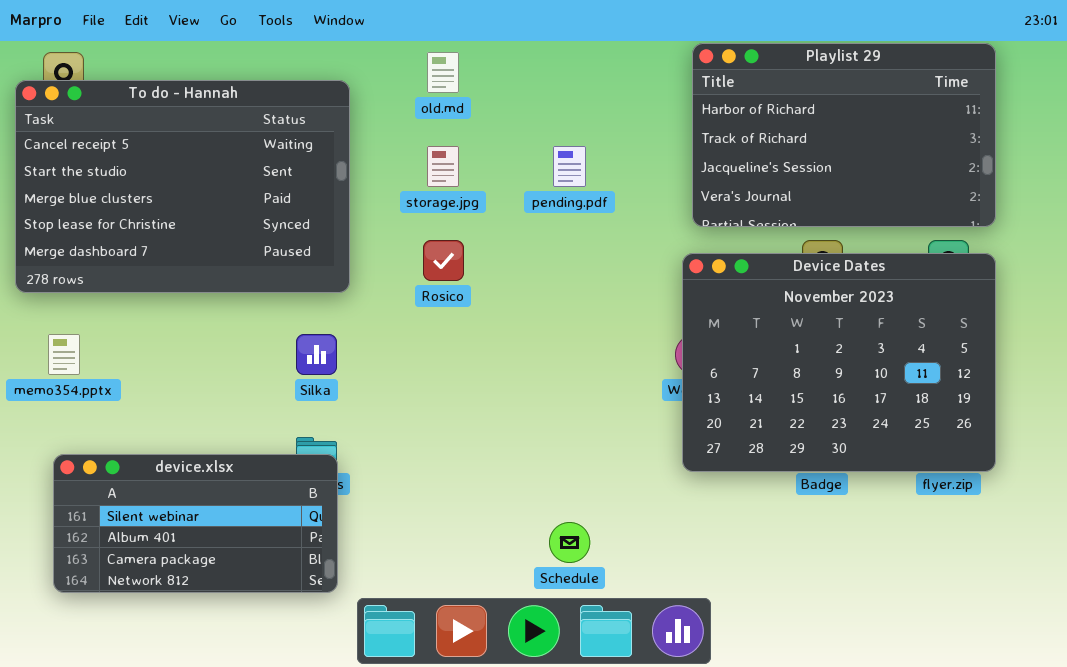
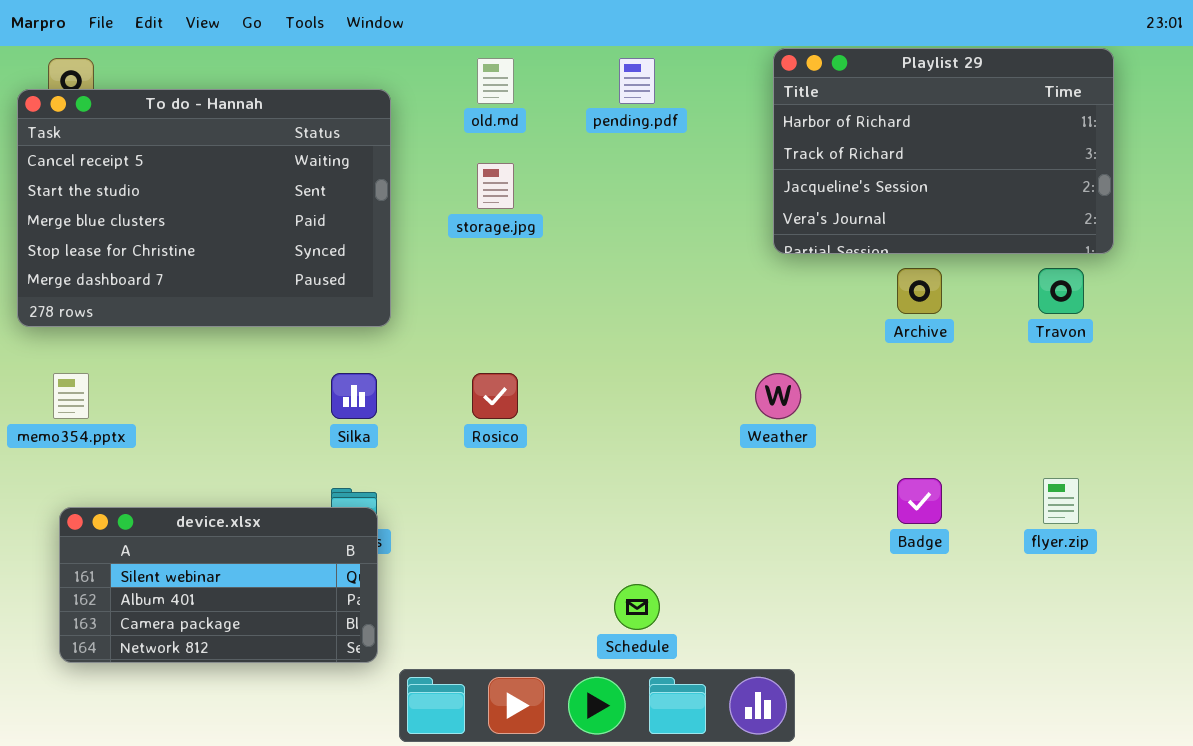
pending.pdf: [553,146,586,187] -> [619,58,655,104], moved
Rosico: [423,240,464,281] -> [472,373,518,419], moved
Device Dates: [682,253,996,472] -> none, closed

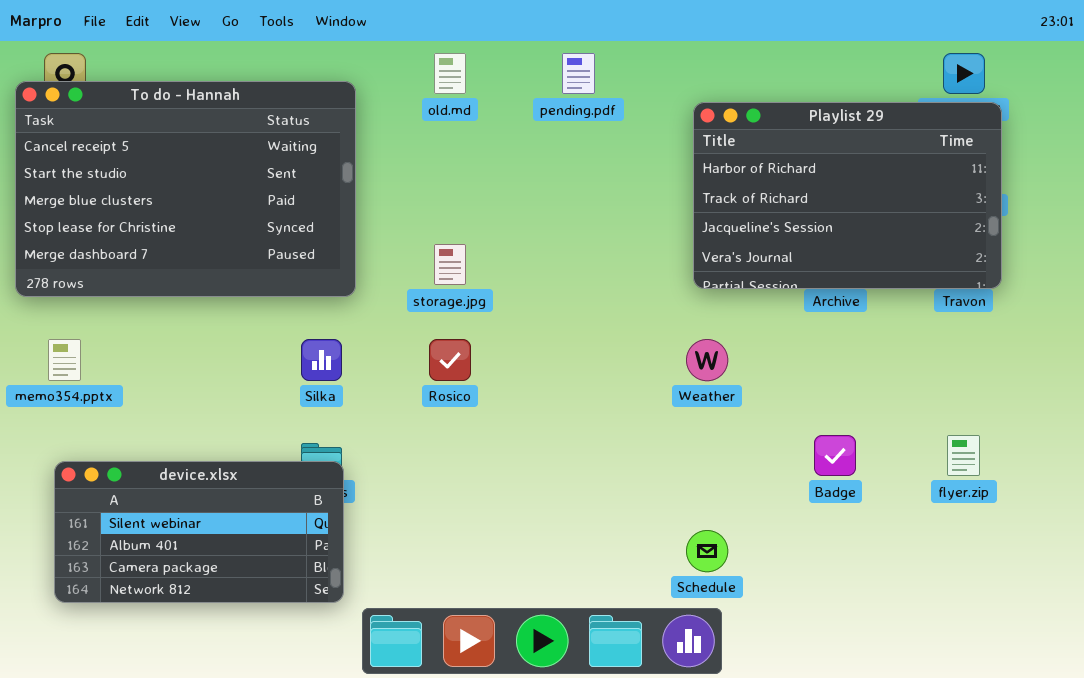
Playlist 29: [773,48,1114,254] -> [693,102,1002,289], moved
storage.jpg: [477,163,514,209] -> [434,244,466,285], moved
Schedule: [614,584,660,630] -> [686,530,728,572], moved

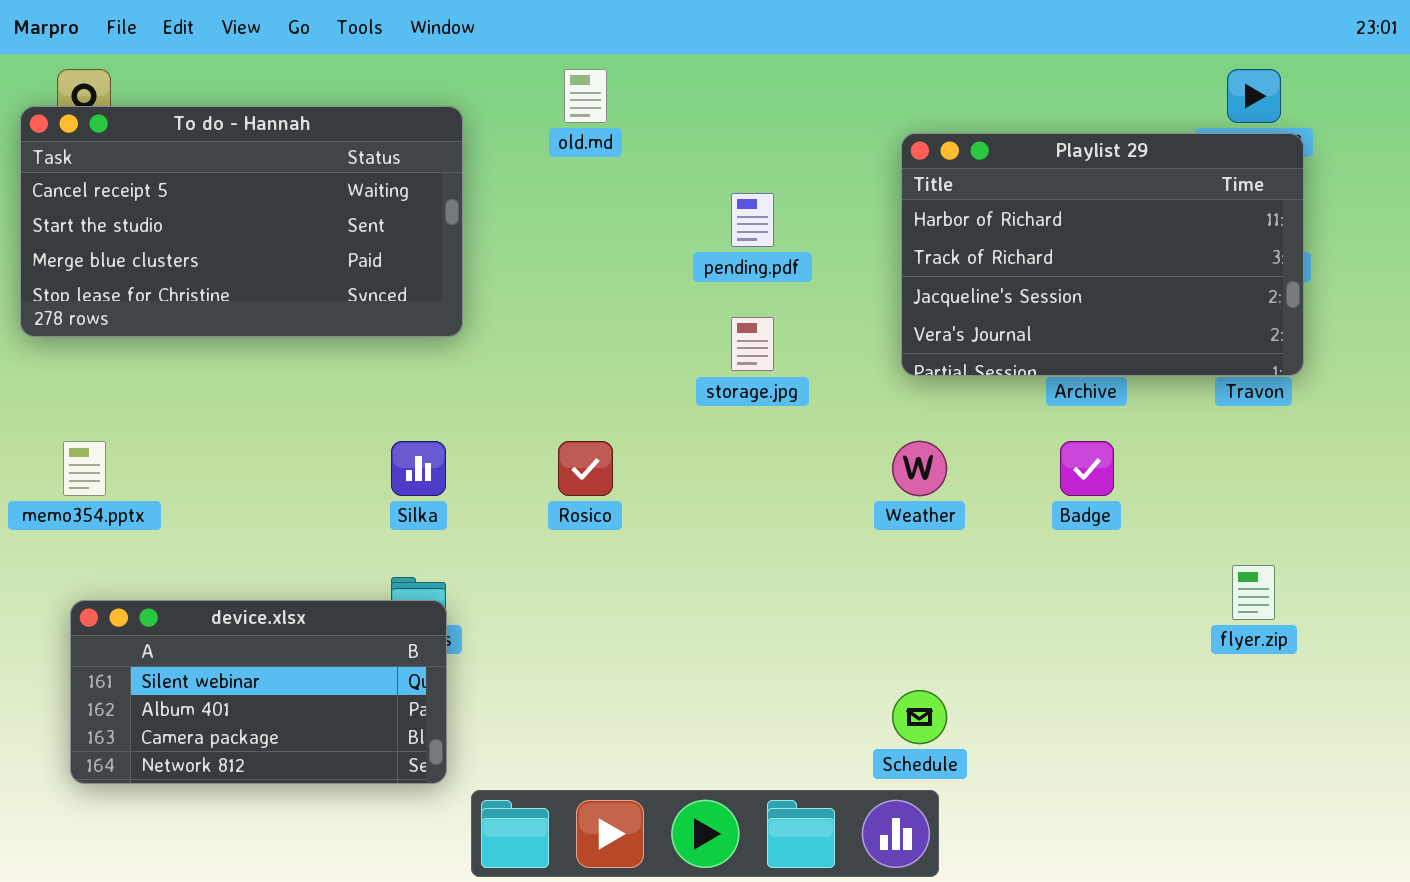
pending.pdf: [562,53,595,94] -> [731,193,774,247], moved
To do - Hannah: [15,81,356,297] -> [20,106,463,337], resized
storage.jpg: [434,244,466,285] -> [731,317,774,371], moved
Badge: [814,435,856,476] -> [1060,441,1114,496], moved

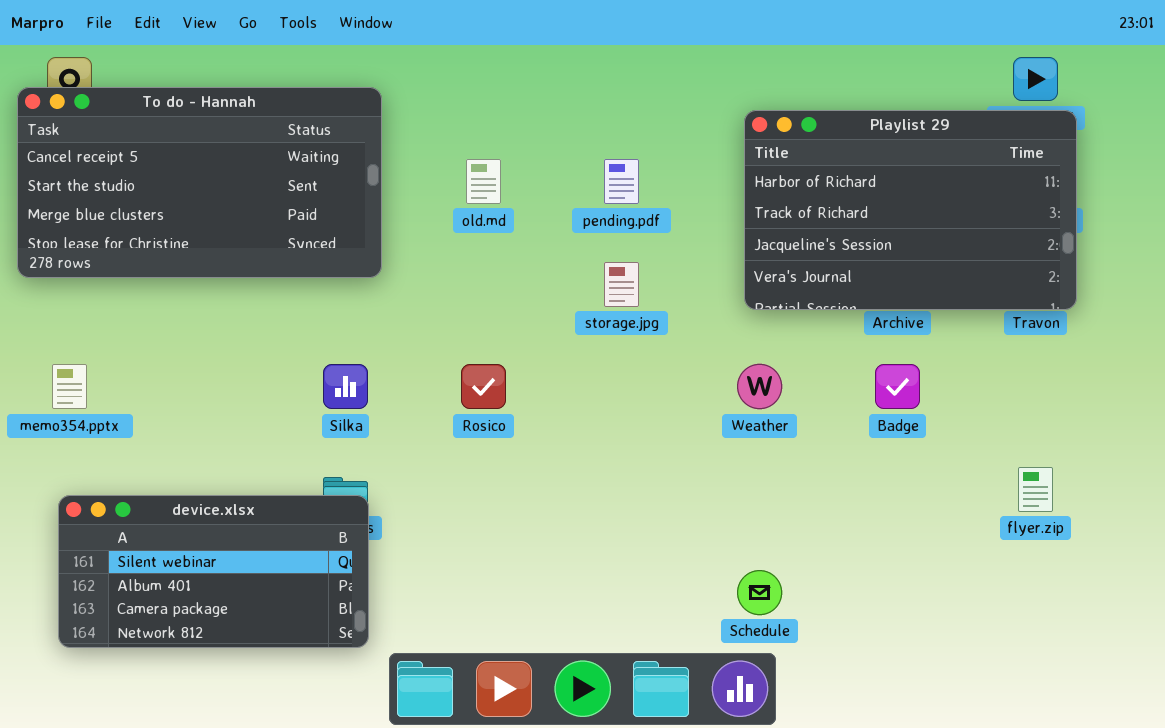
old.md: [564,69,607,123] -> [466,159,501,204], moved

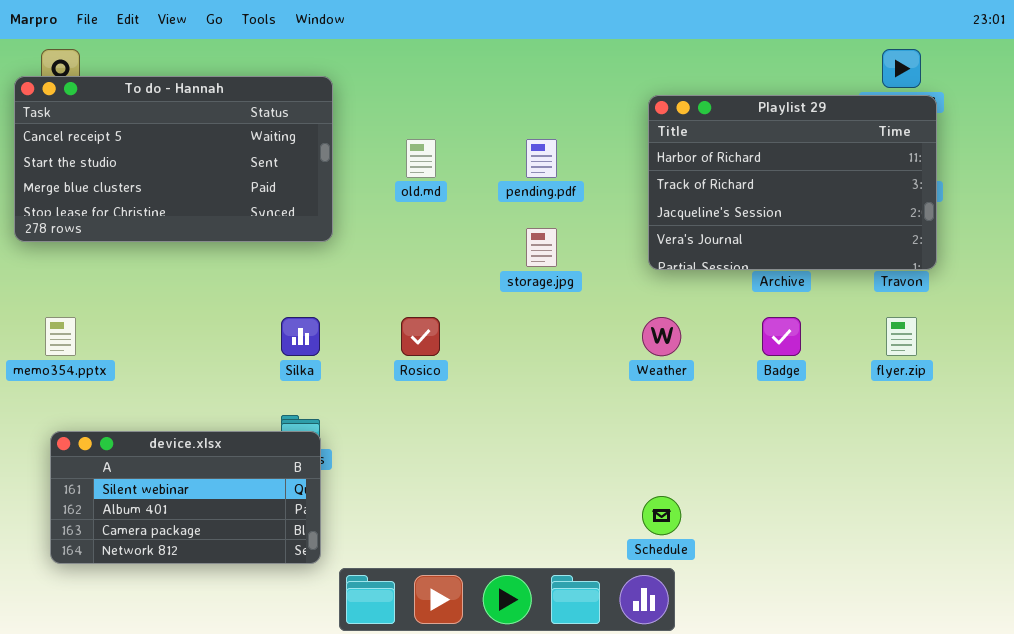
flyer.zip: [1018,467,1053,512] -> [886,317,917,356], moved

